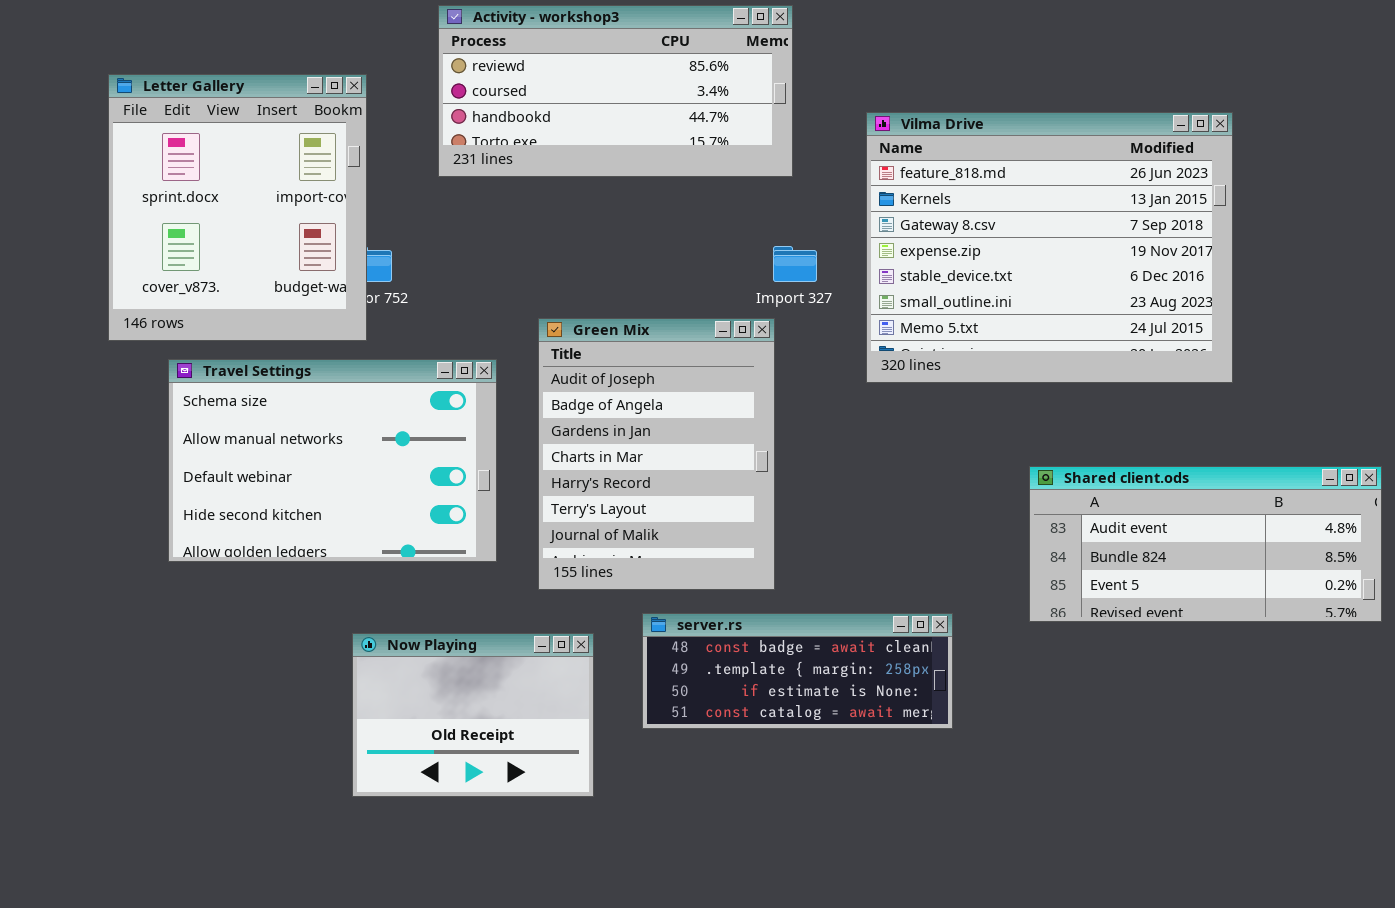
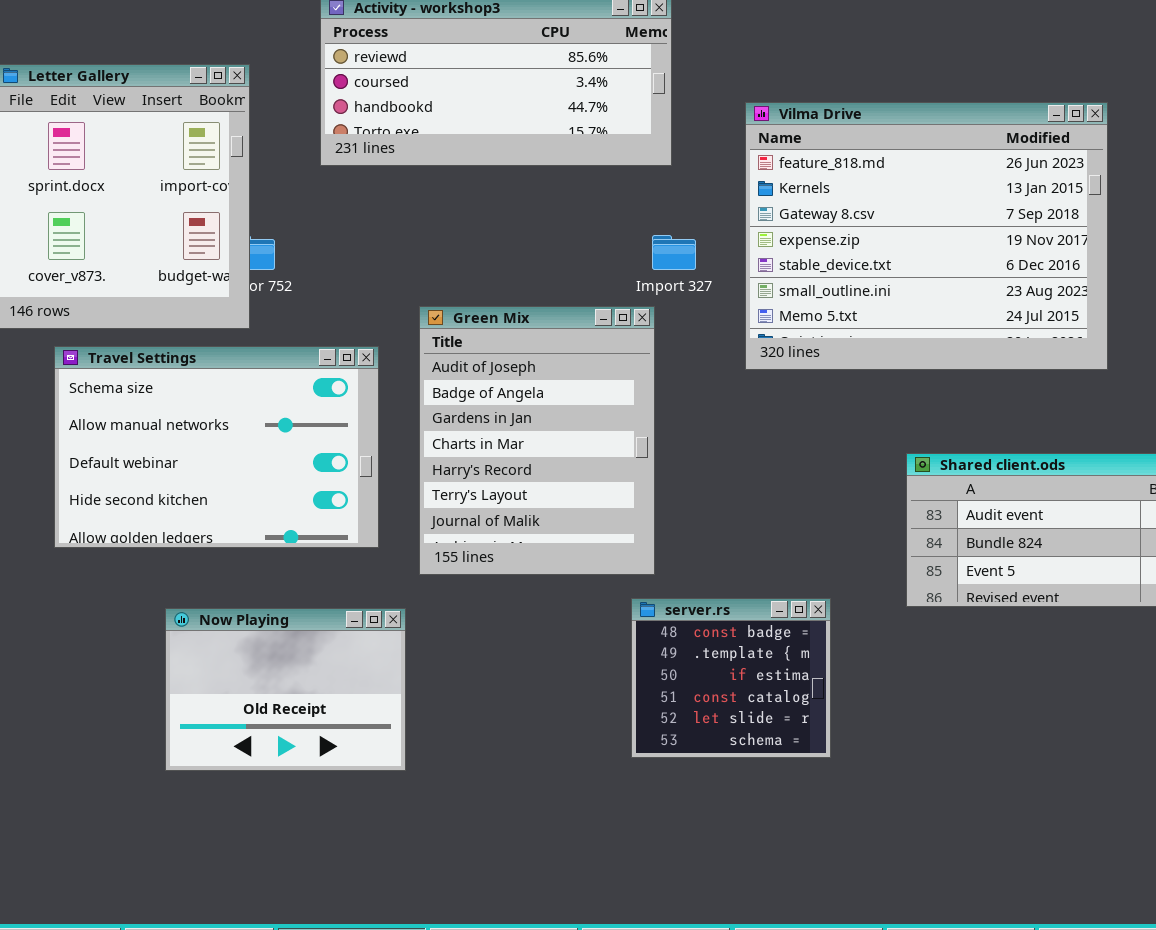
server.rs: [642,613,953,729] -> [631,598,831,758], resized
Now Playing: [352,633,594,797] -> [165,608,406,771], moved

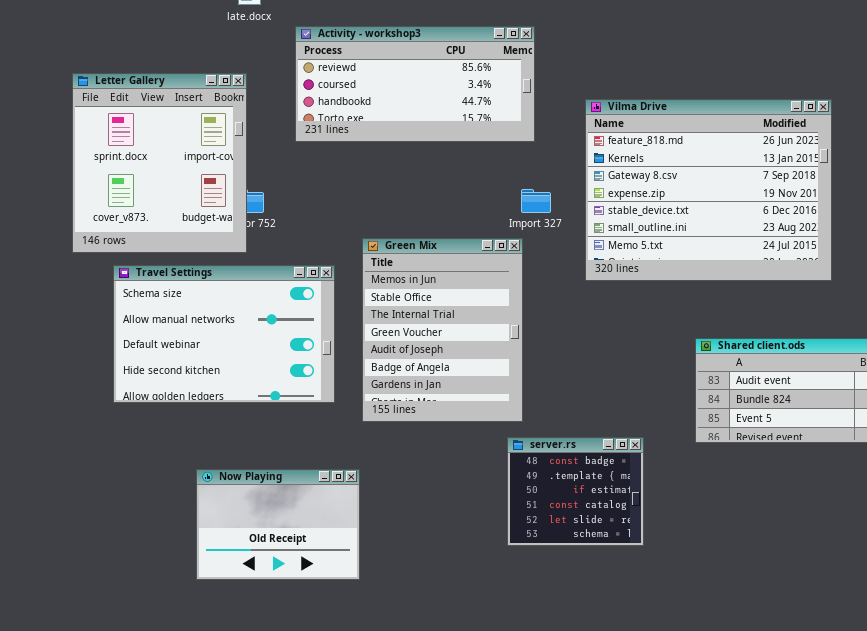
Green Mix: [419,306,655,575] -> [362,238,523,422], scrolled up 4 rows
Now Playing: [165,608,406,771] -> [196,469,360,580], moved

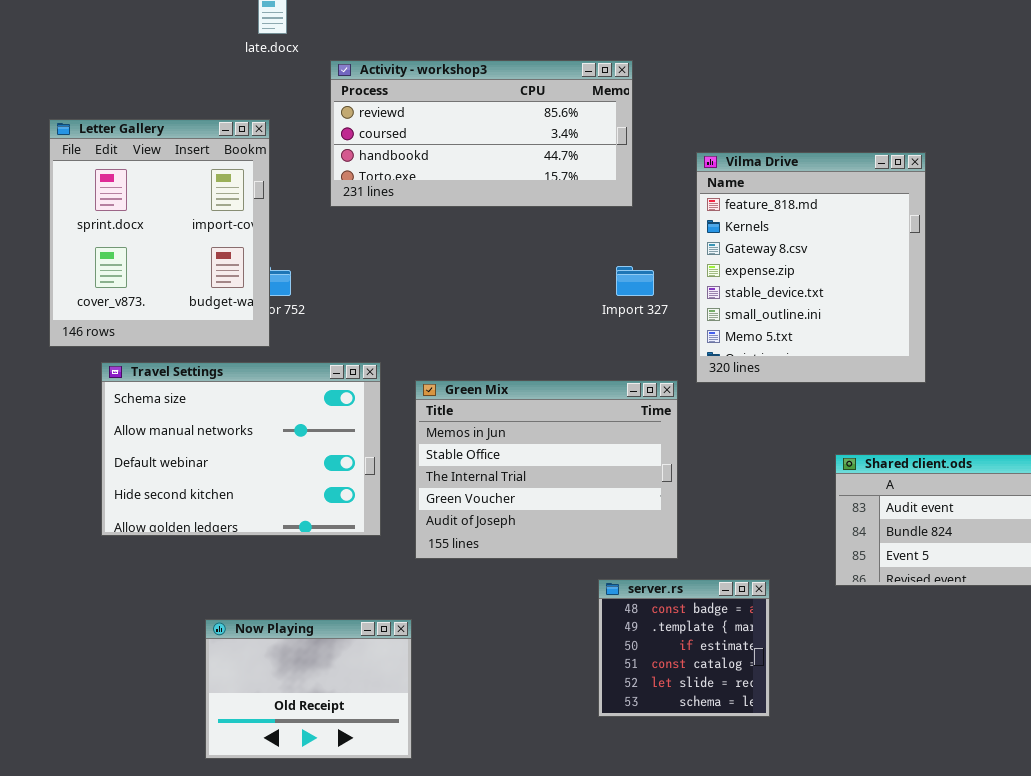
Vilma Drive: [585,99,832,281] -> [696,152,926,383], resized
Green Mix: [362,238,523,422] -> [415,380,678,559], resized

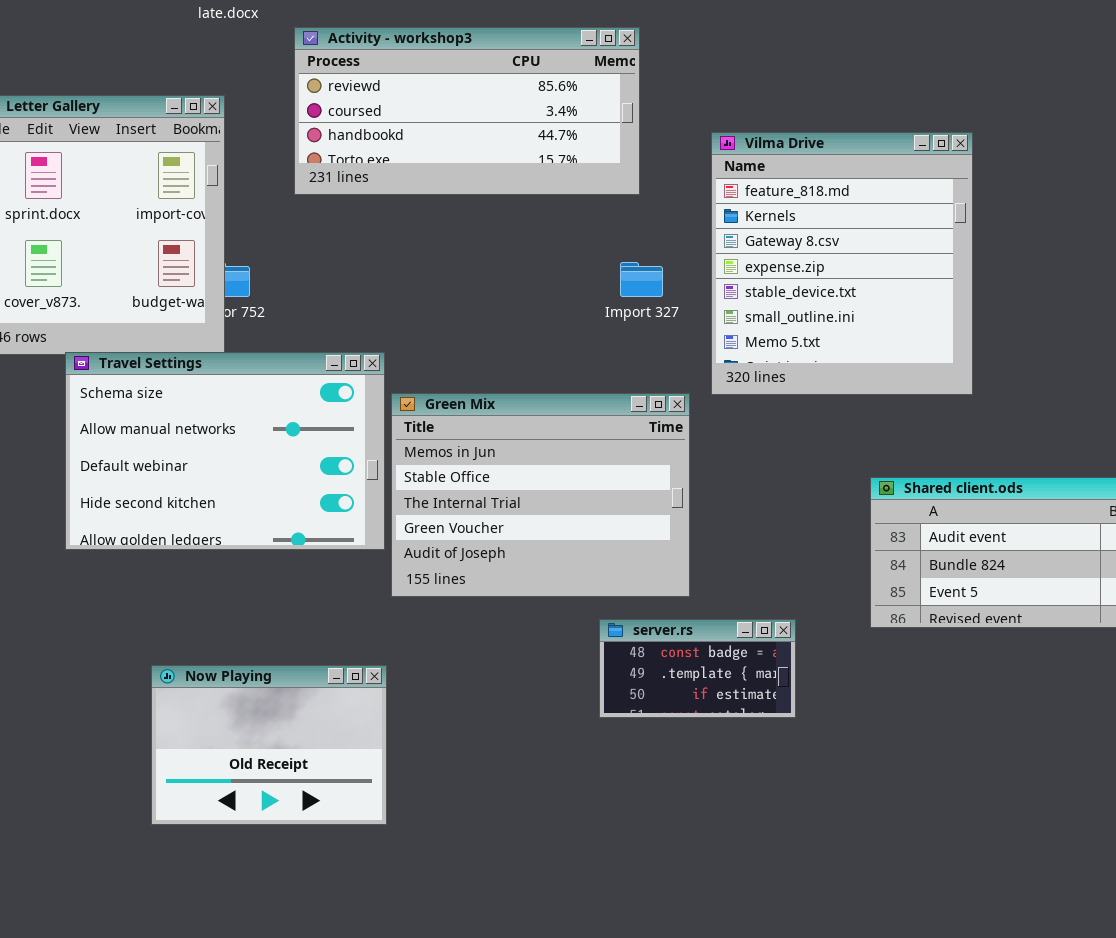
Travel Settings: [101,362,381,536] -> [65,352,385,550], moved
server.rs: [598,579,770,717] -> [599,619,796,718], resized

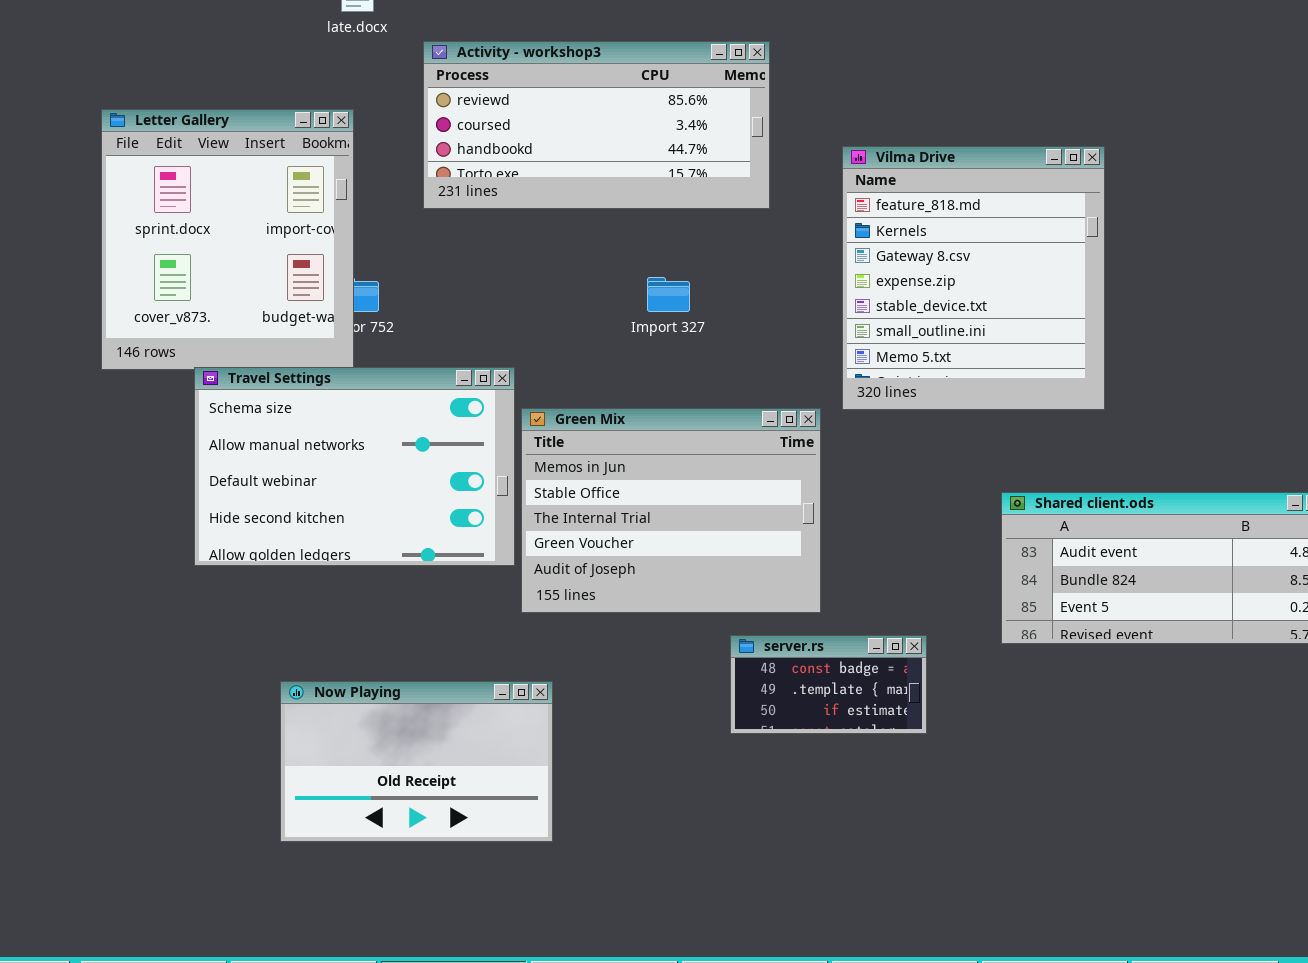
Import 327: [620,262,663,297] -> [647,277,690,312], moved
Now Playing: [151,665,387,825] -> [280,681,553,842], resized

